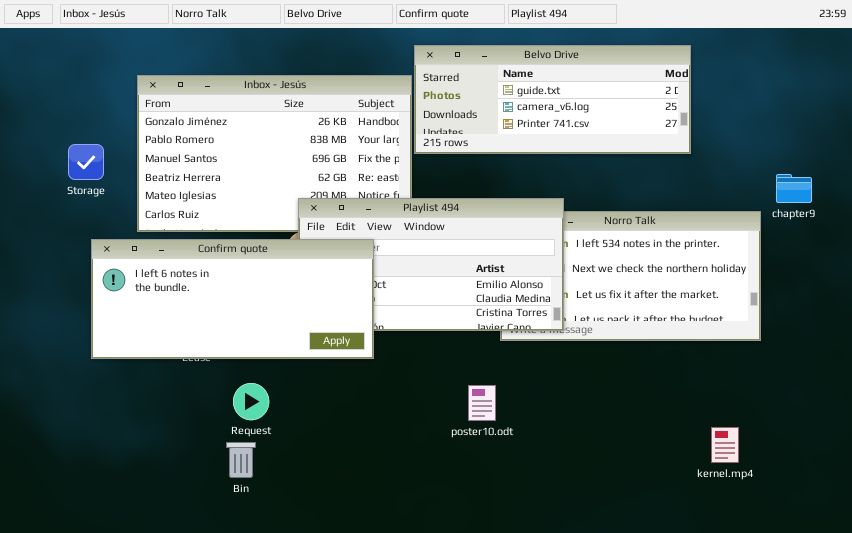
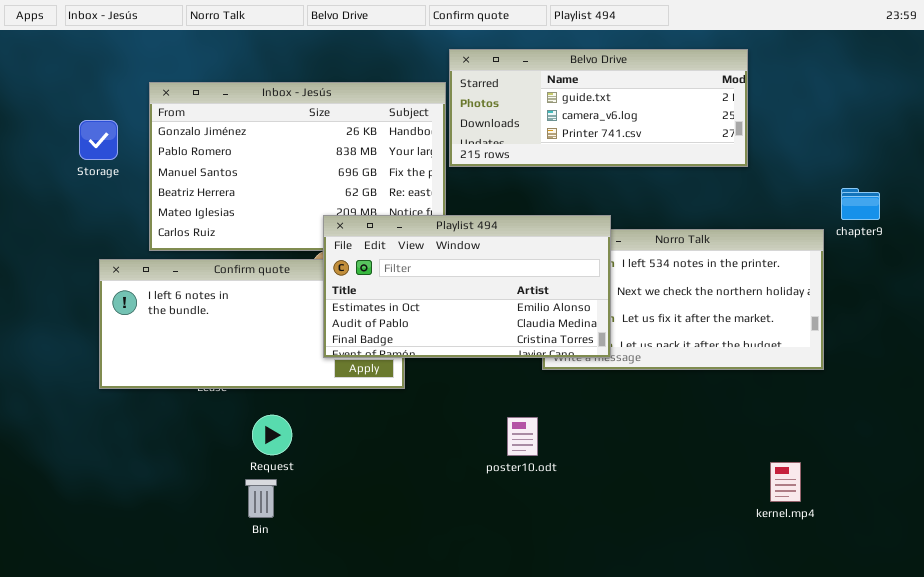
Storage: [68,144,104,180] -> [79,120,118,160], moved
Playlist 494: [298,198,564,331] -> [323,215,611,358], raised

